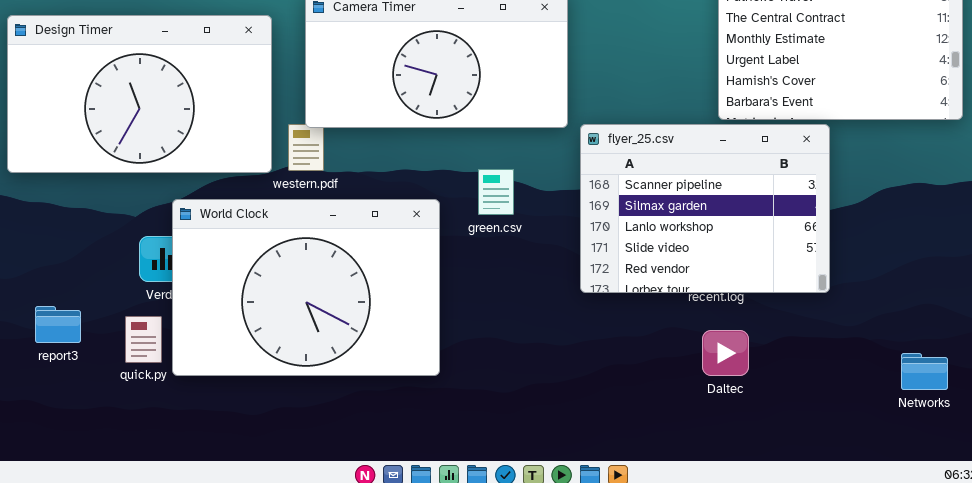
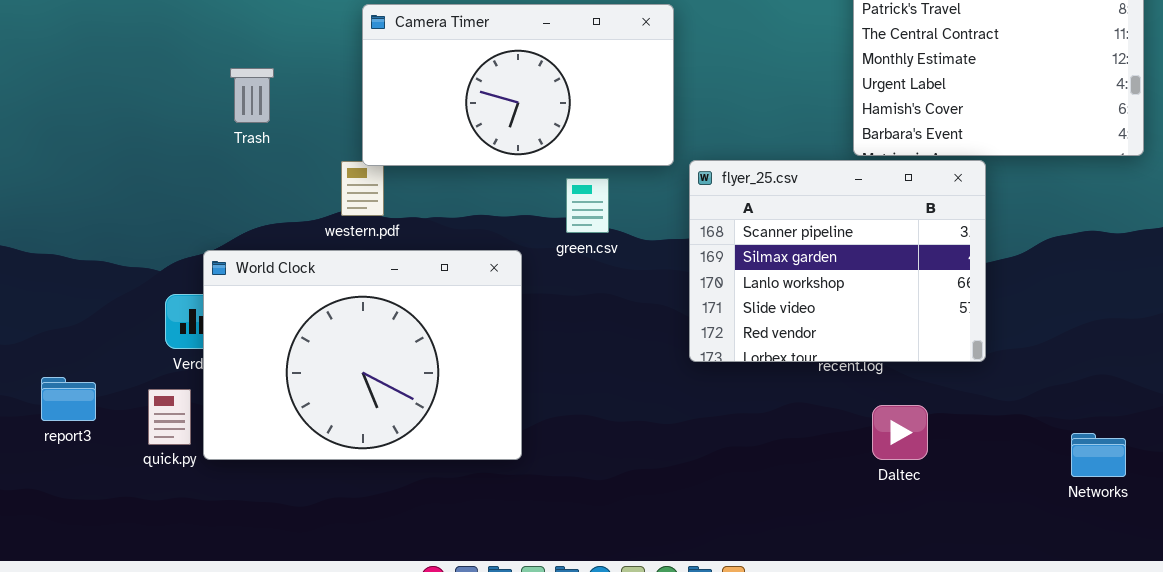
Design Timer: [7,15,272,173] -> none, closed
green.csv: [478,169,514,215] -> [566,178,609,233], moved
Daltec: [702,330,749,376] -> [872,405,928,460], moved

